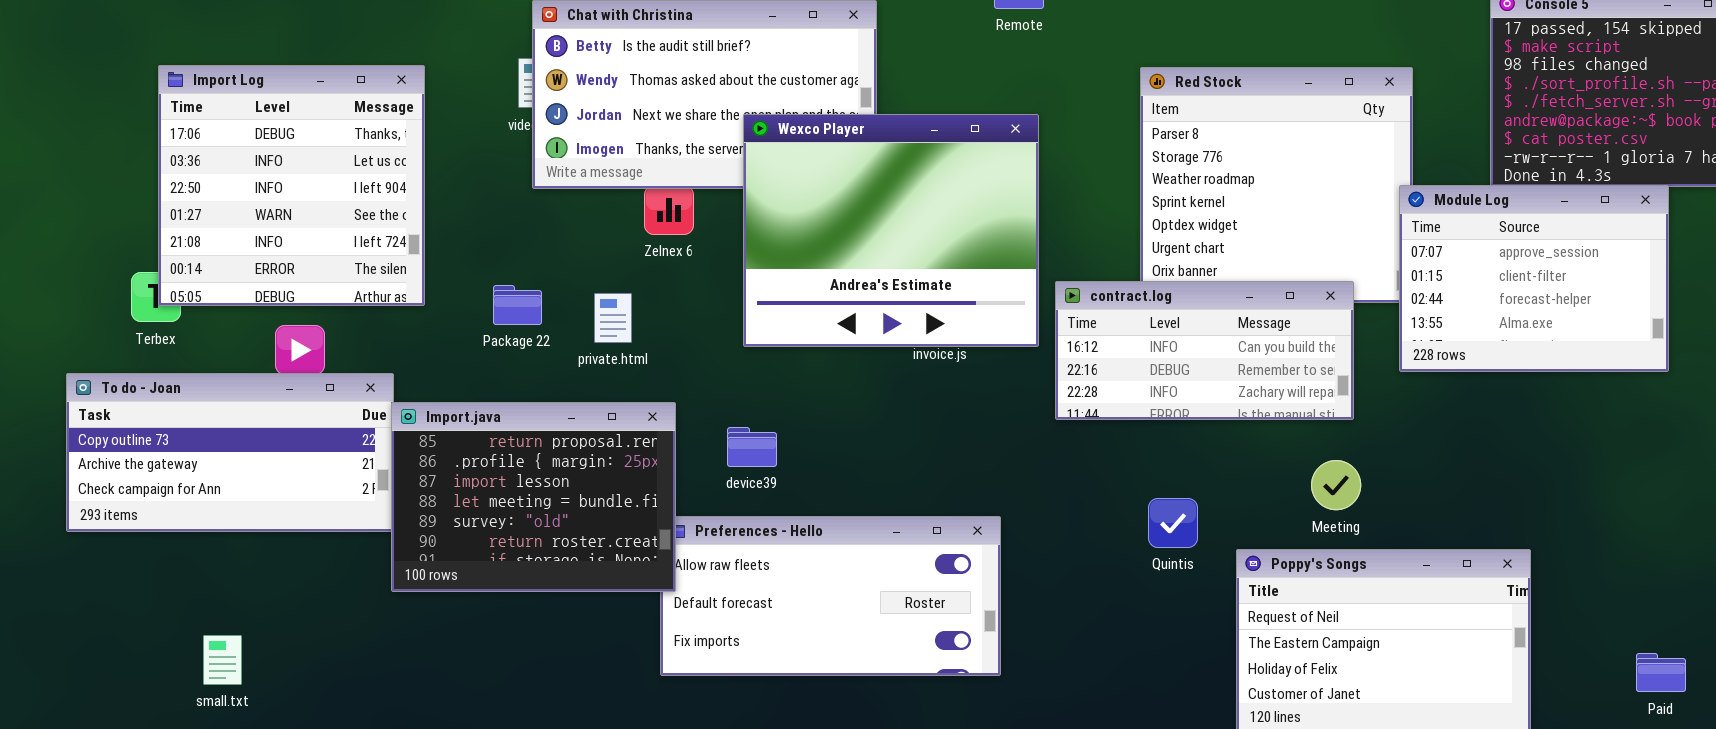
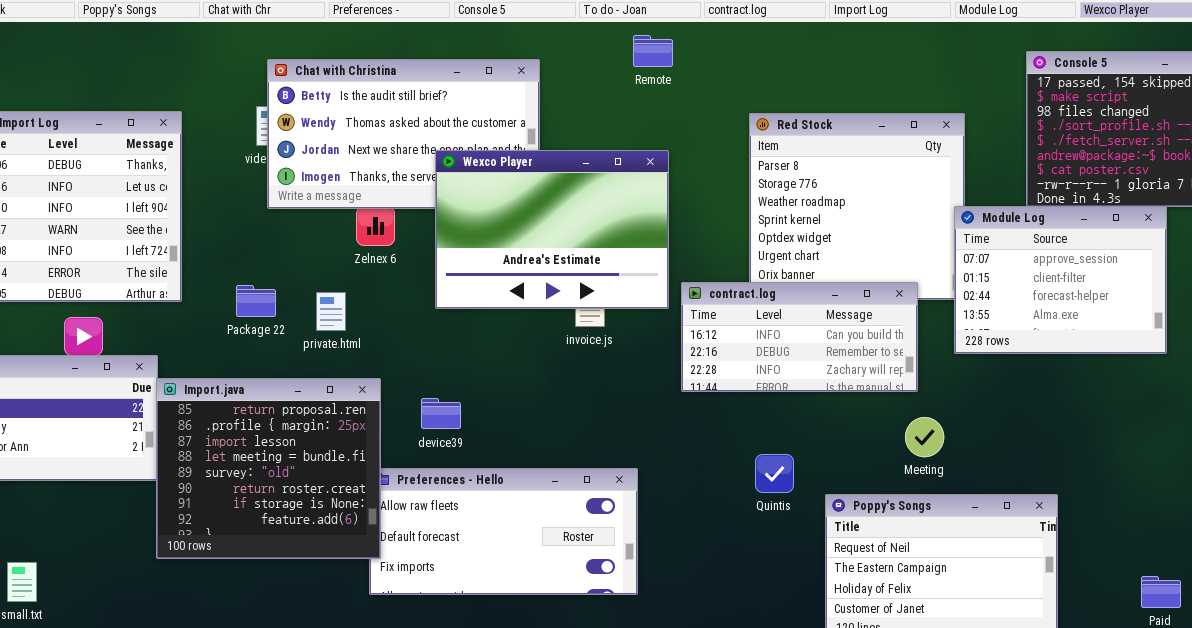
Wexco Player: [743,114,1039,347] -> [435,150,669,309], resized
Import.java: [391,402,676,592] -> [156,378,381,559], resized
Meeting: [1311,460,1361,510] -> [905,417,944,457], moved

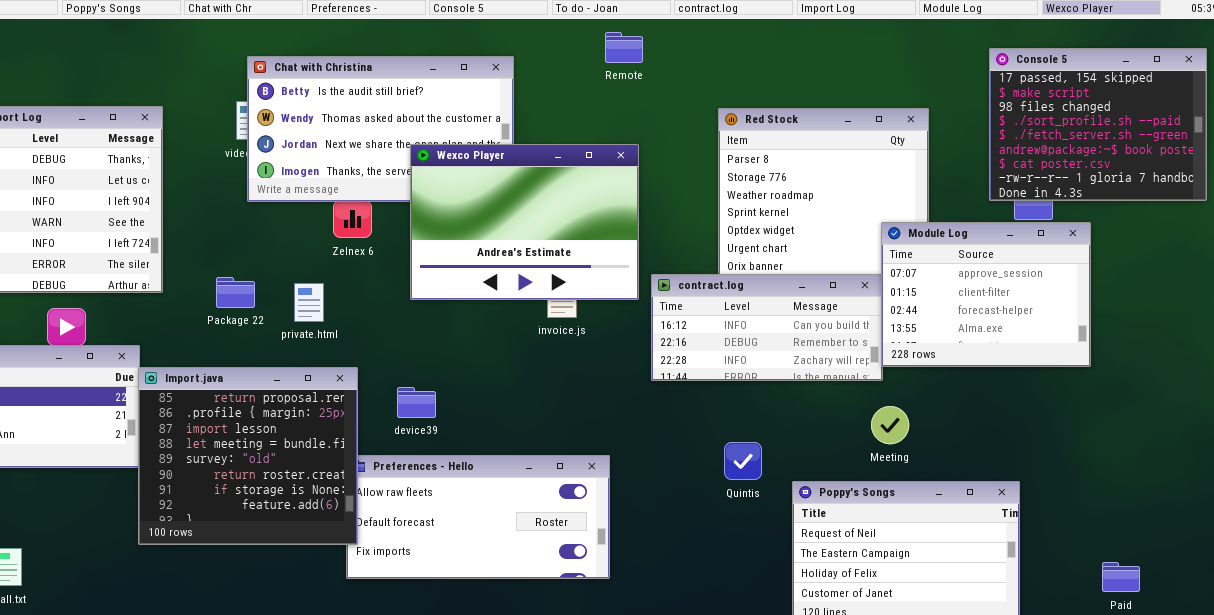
Module Log: [954,206,1167,354] -> [881,222,1091,367], moved

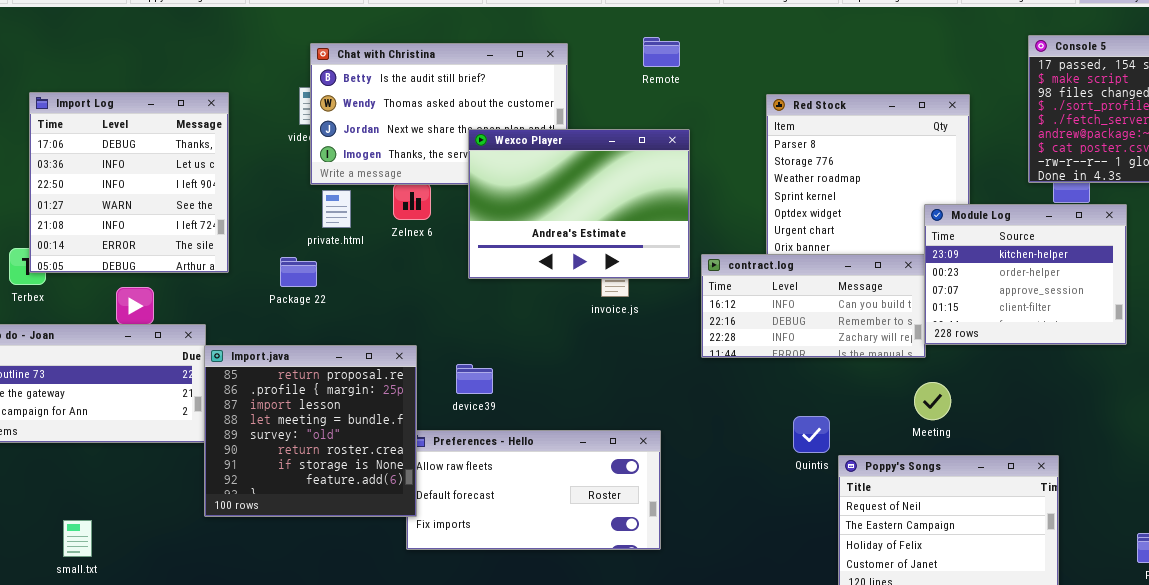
Remote: [605,32,643,63] -> [643,37,680,67], moved
Module Log: [881,222,1091,367] -> [924,204,1127,345], scrolled up 2 rows
private.html: [294,283,324,322] -> [322,190,351,228], moved
Quintis: [724,442,762,480] -> [793,416,830,453], moved

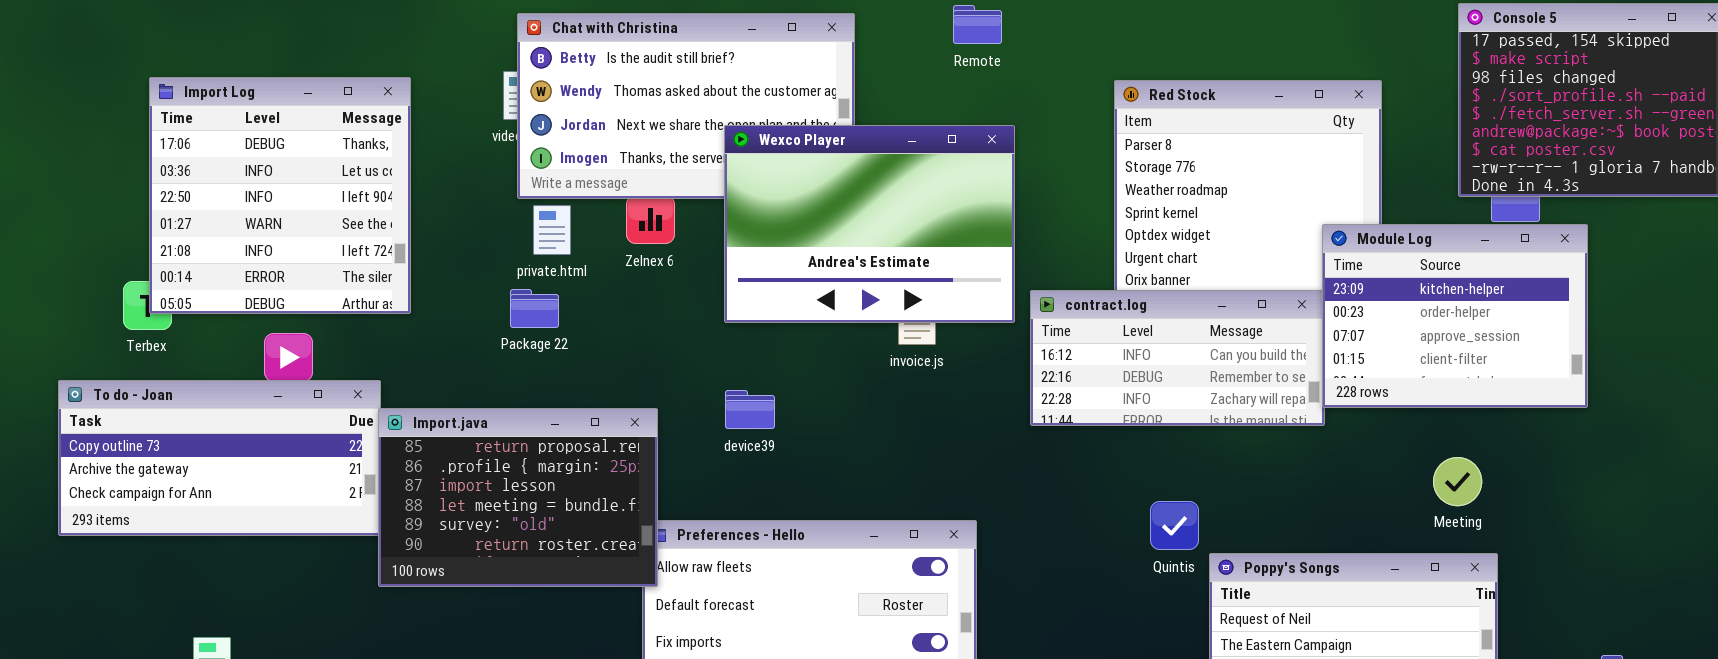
Package 22: [280,257,317,287] -> [510,289,559,328], moved
Import.java: [204,345,417,517] -> [378,408,658,587], resized
device39: [456,364,493,394] -> [725,390,775,429], moved
Meeting: [914,382,951,420] -> [1433,457,1482,506], moved

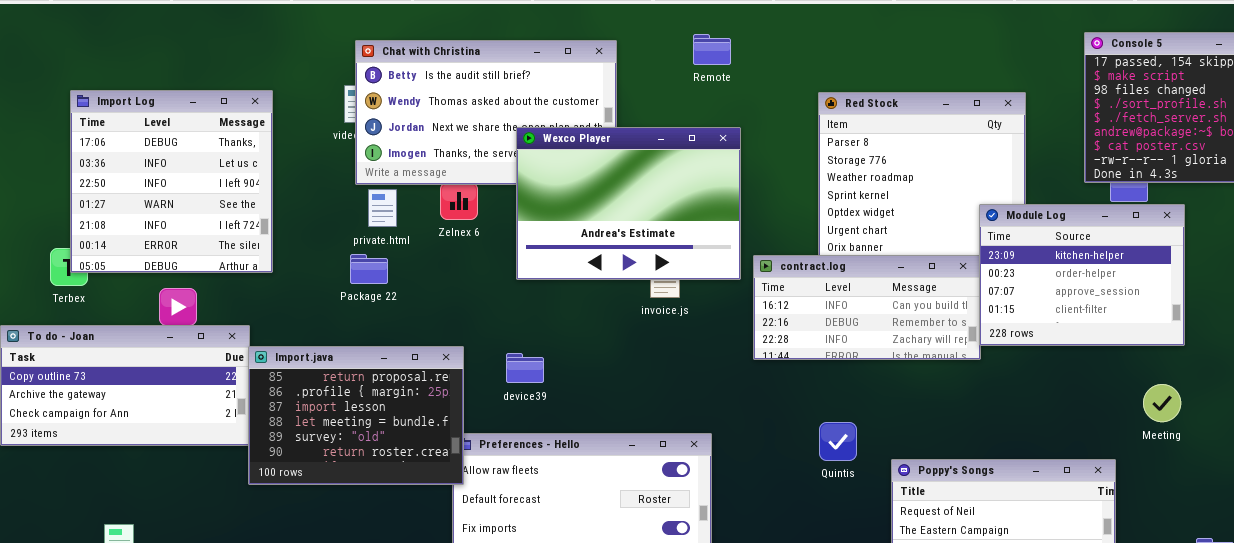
device39: [725,390,775,429] -> [506,353,544,383], moved
Meeting: [1433,457,1482,506] -> [1143,384,1181,422], moved
Quintis: [1150,501,1199,550] -> [819,422,857,461], moved

